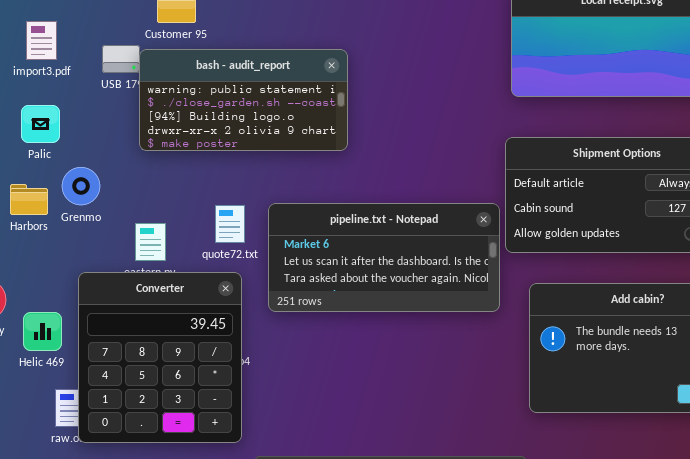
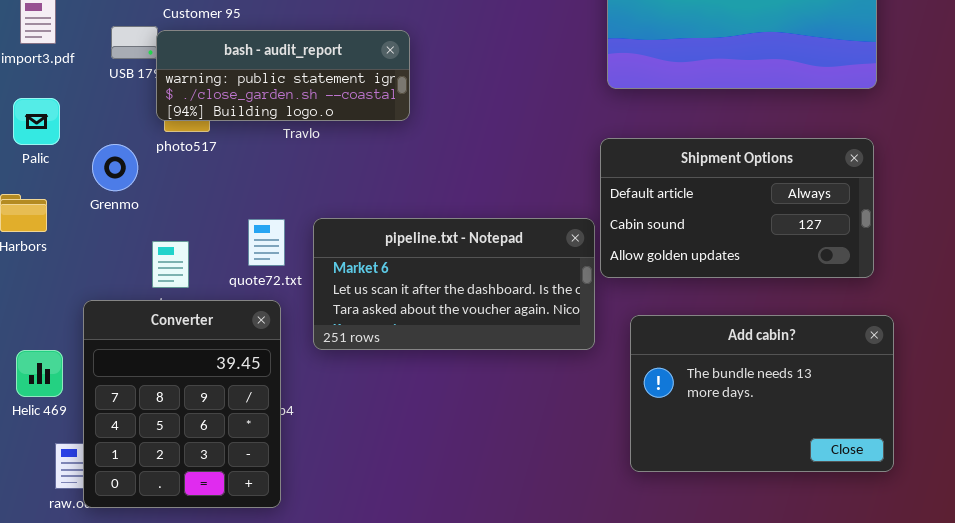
bash - audit_report: [139,49,348,151] -> [156,30,410,121], resized
Grenmo: [62,167,100,205] -> [92,144,138,191], moved

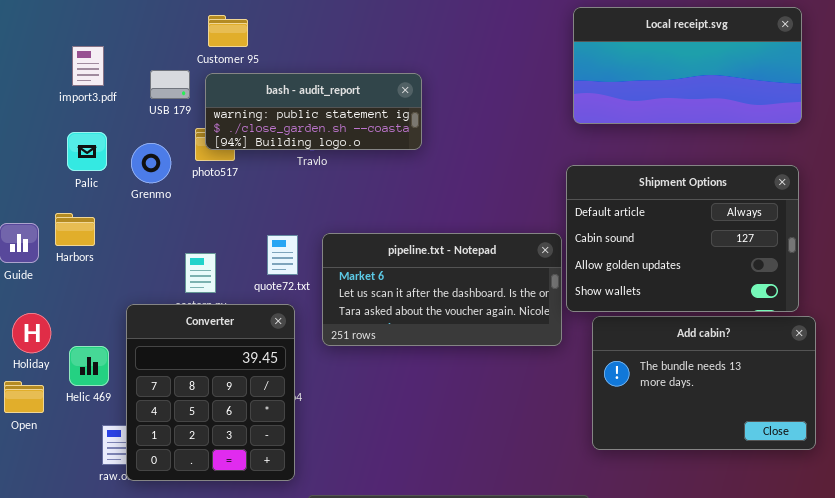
bash - audit_report: [156,30,410,121] -> [205,73,422,150], moved
Shipment Options: [600,138,874,278] -> [566,165,799,312], resized
Grenmo: [92,144,138,191] -> [131,143,171,183], moved

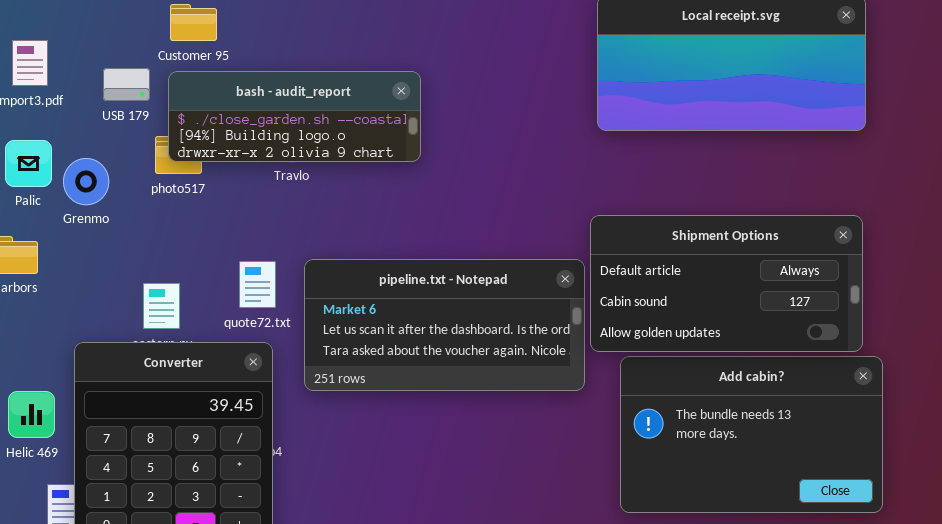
bash - audit_report: [205,73,422,150] -> [168,71,421,162], scrolled down 1 row
Grenmo: [131,143,171,183] -> [63,158,109,205], moved
Shipment Options: [566,165,799,312] -> [590,215,863,352], resized

